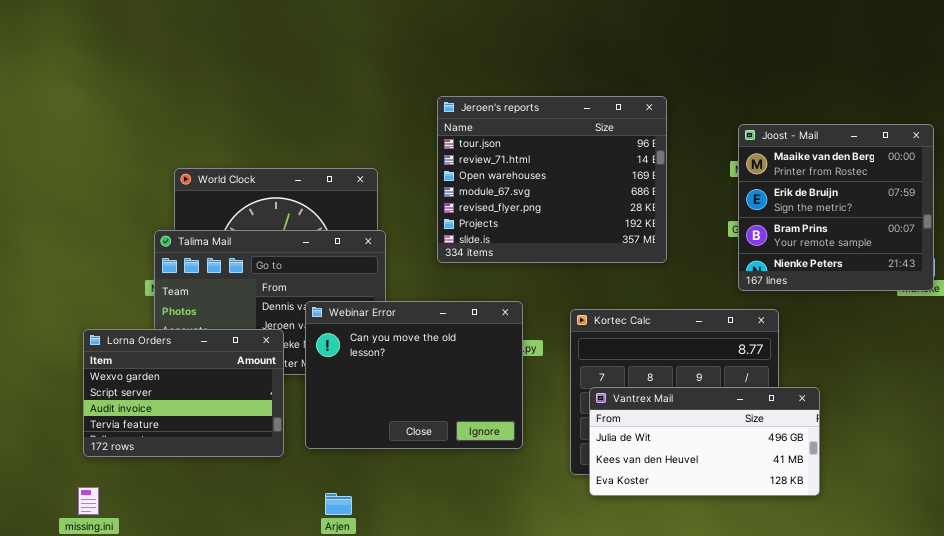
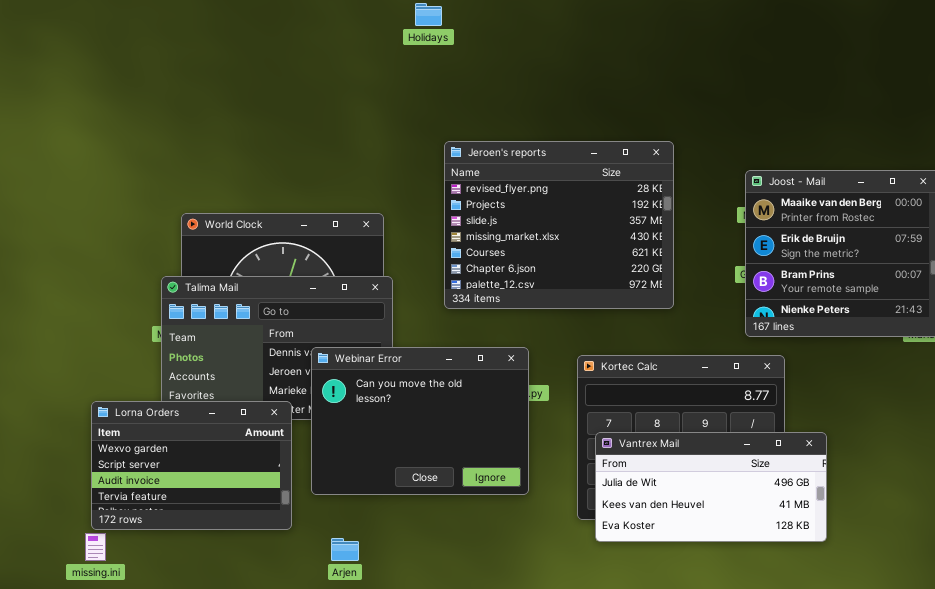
Jeroen's reports: [437,96,667,263] -> [444,141,674,309], scrolled down 4 rows
Lorna Orders: [83,329,284,457] -> [91,401,292,530], moved

